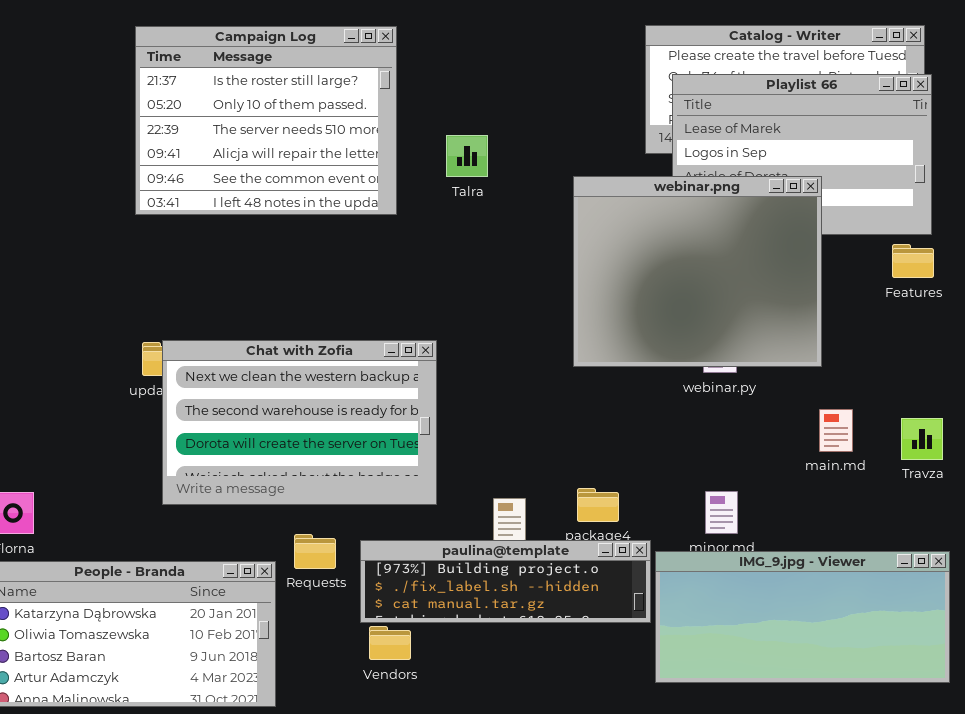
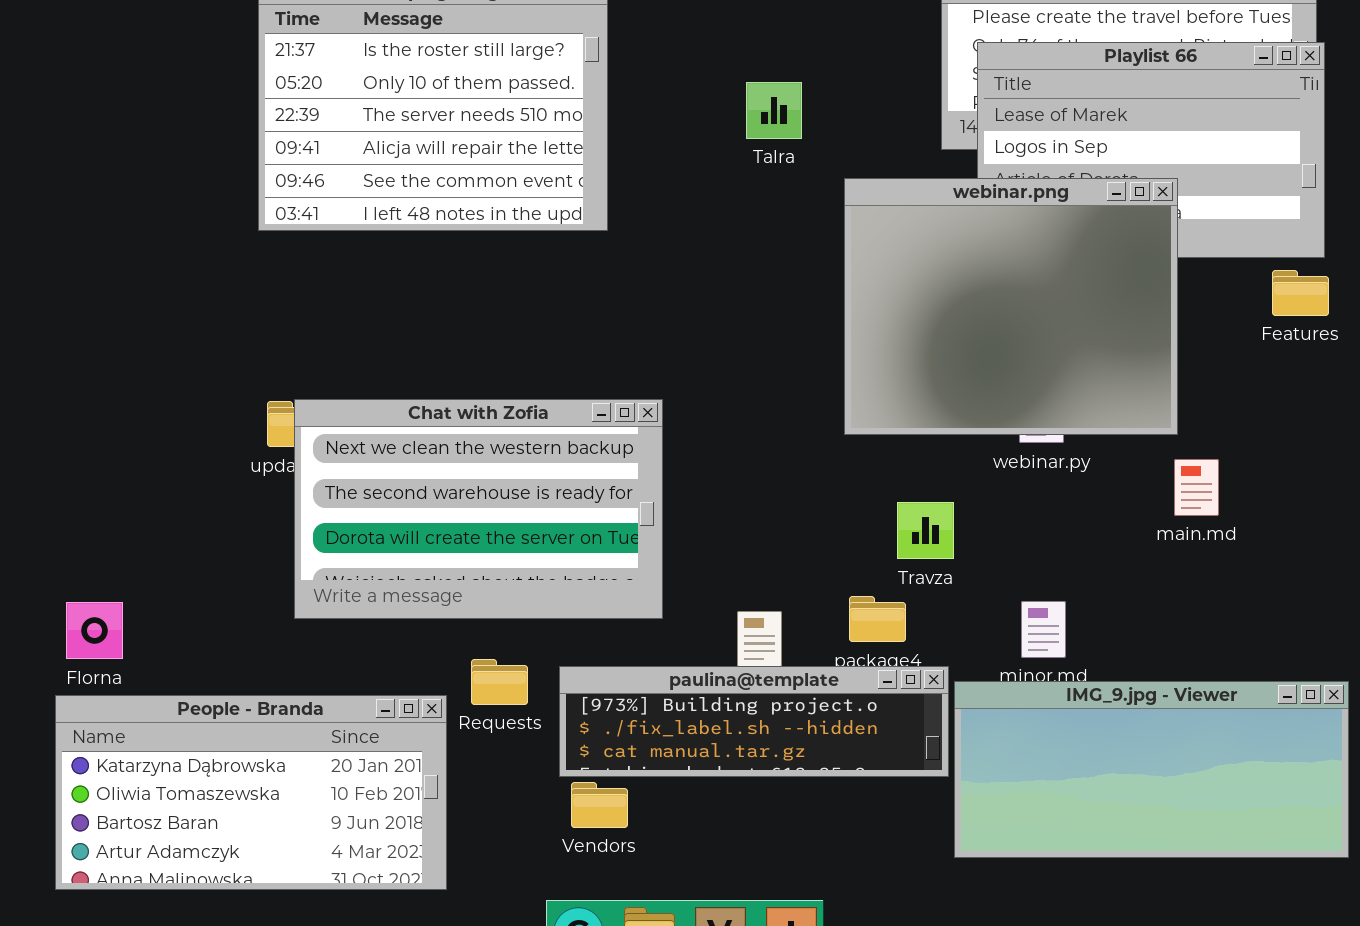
Talra: [446,135,488,177] -> [746,82,802,139], moved
main.md: [819,409,853,452] -> [1174,459,1219,516], moved
Travza: [901,418,943,460] -> [897,502,954,559], moved

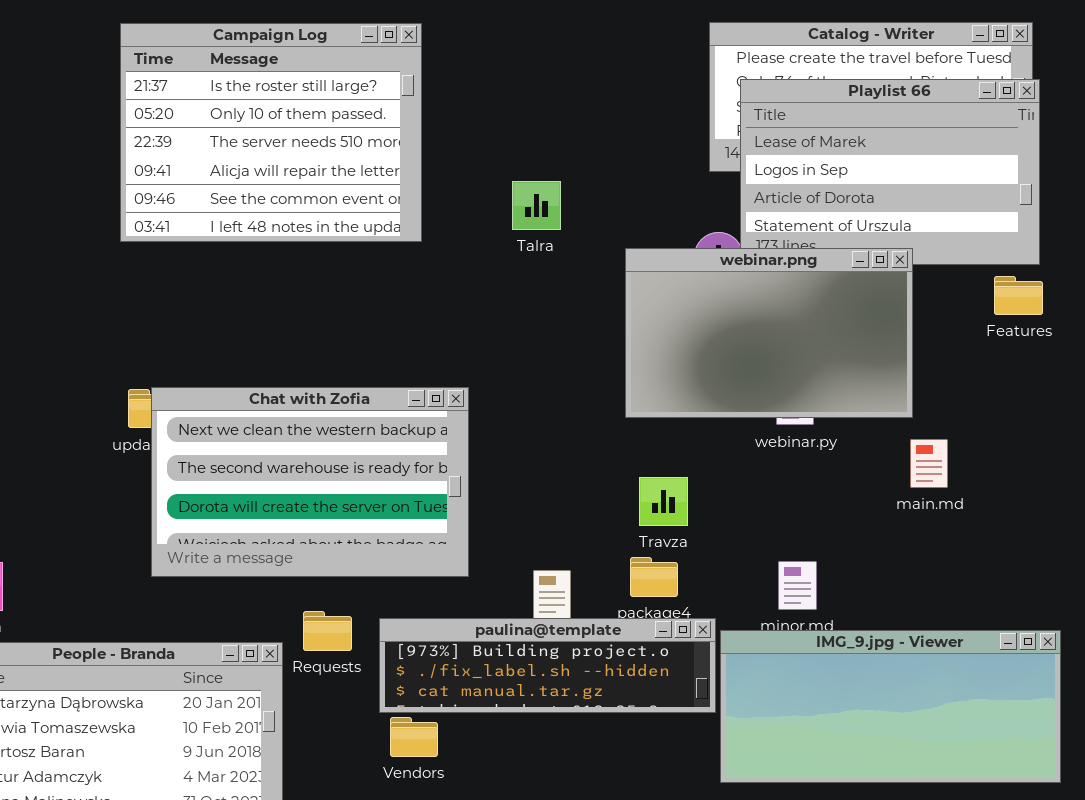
Talra: [746,82,802,139] -> [512,181,561,230], moved
webinar.png: [844,178,1178,435] -> [625,248,913,418], resized
Travza: [897,502,954,559] -> [639,477,688,526], moved

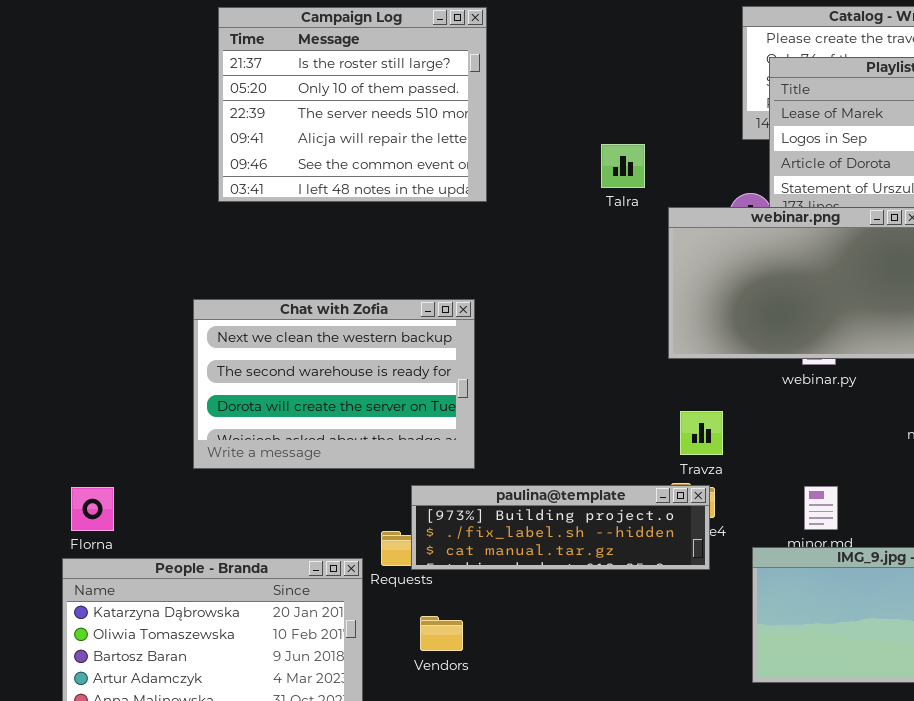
Talra: [512,181,561,230] -> [601,144,645,188], moved
Chat with Zofia: [151,387,469,577] -> [193,299,475,469], moved
paulina@template: [379,618,716,713] -> [411,485,710,570], moved
Vendors: [390,717,438,757] -> [420,616,463,651], moved

